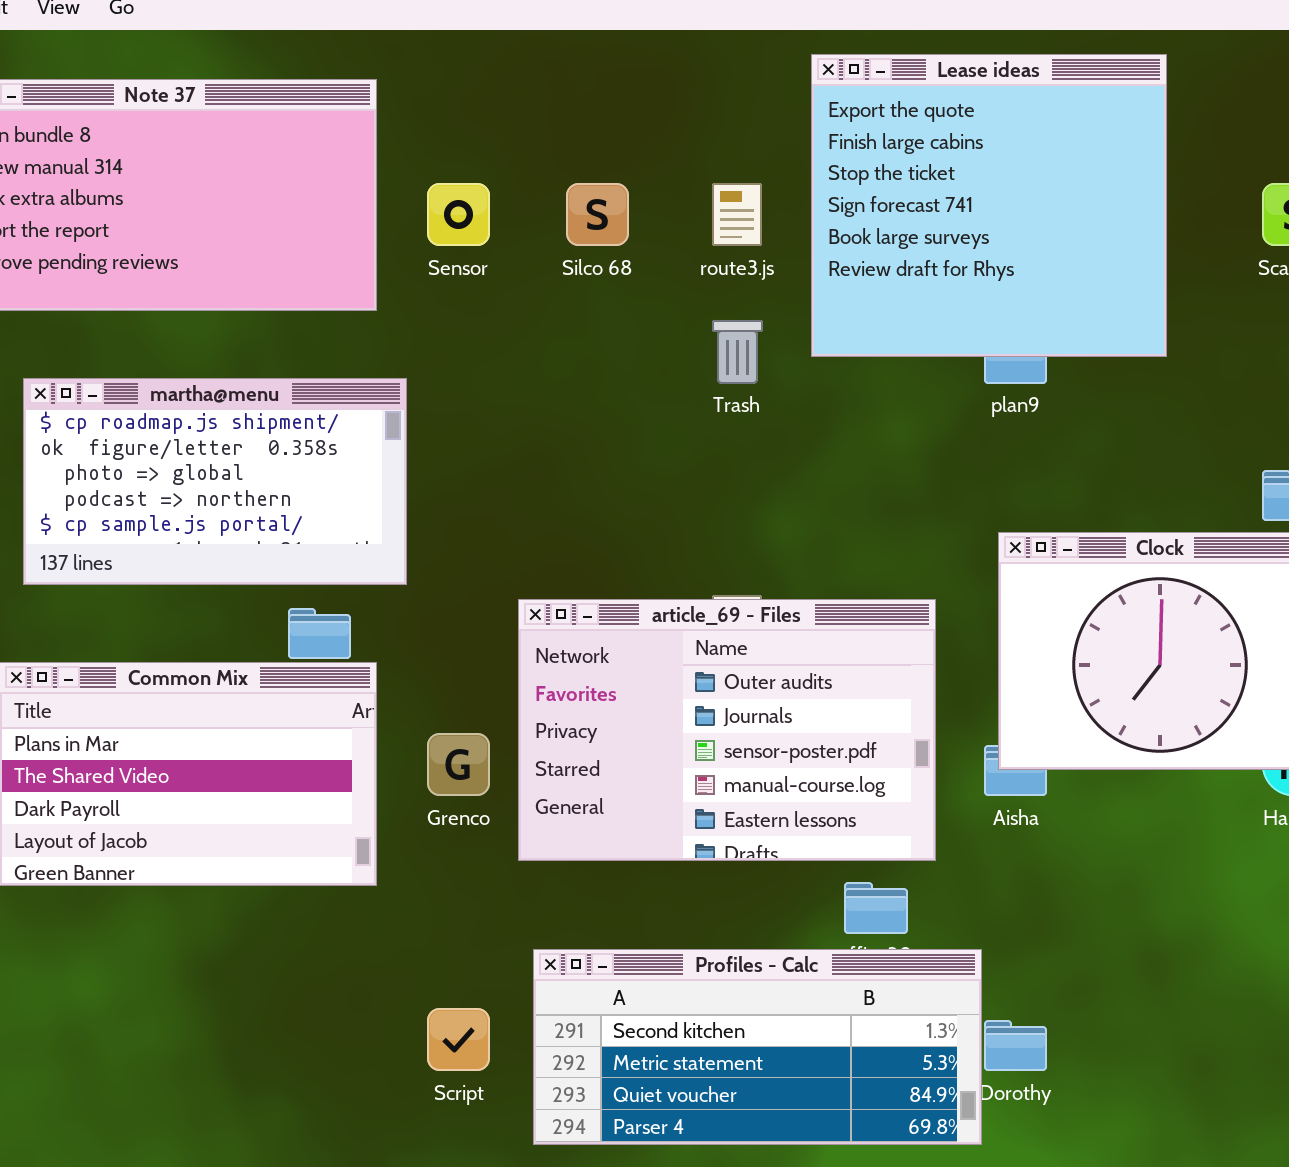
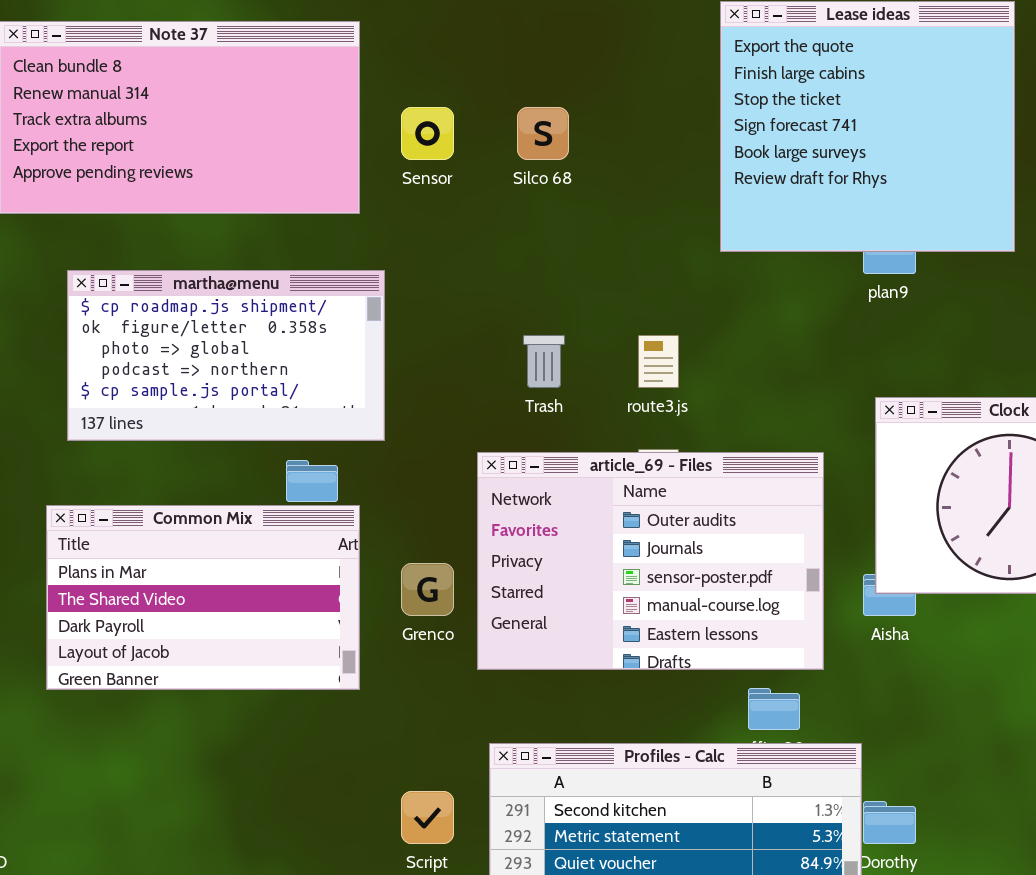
route3.js: [712,183,762,246] -> [638,335,679,388], moved
Trash: [712,320,763,384] -> [523,335,565,388], moved

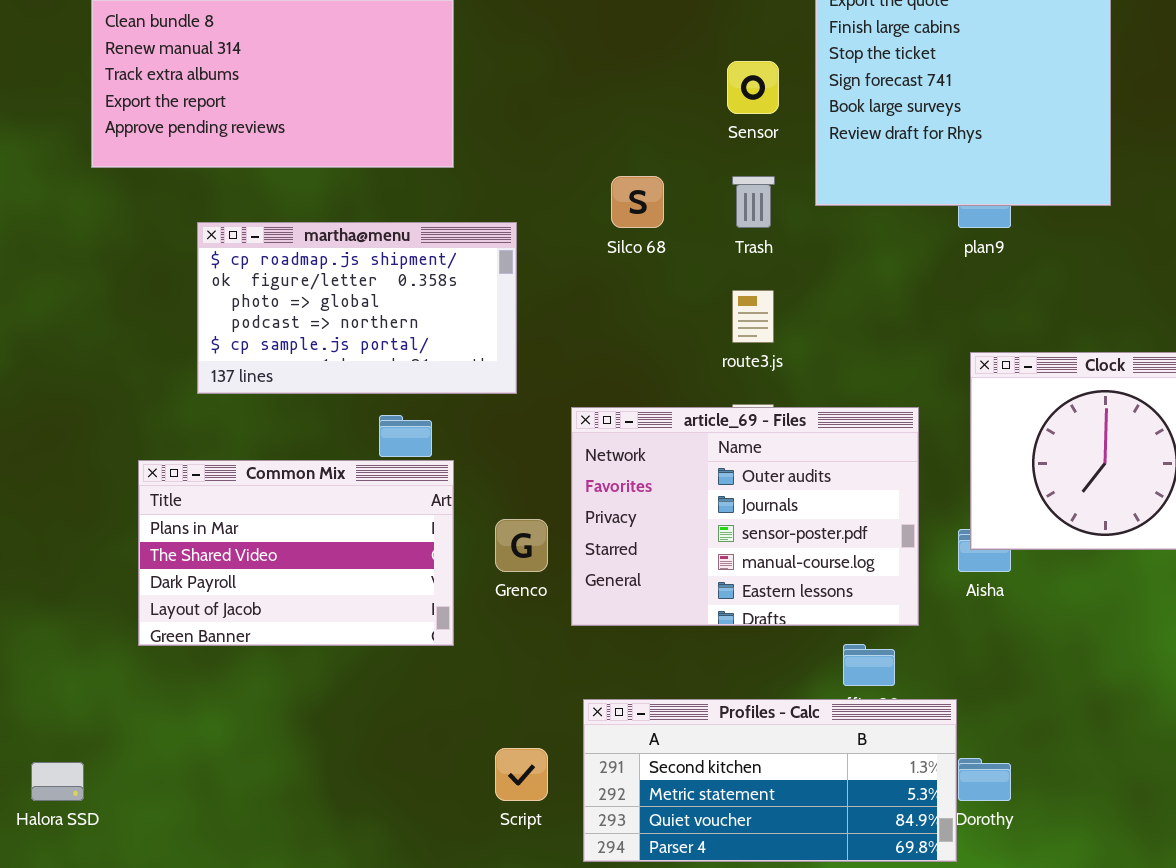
Sensor: [401,107,454,160] -> [727,61,779,114], moved
Silco 68: [517,107,569,160] -> [611,176,664,228], moved
martha@menu: [67,270,385,441] -> [197,222,517,394], moved
Trash: [523,335,565,388] -> [732,176,775,228], moved

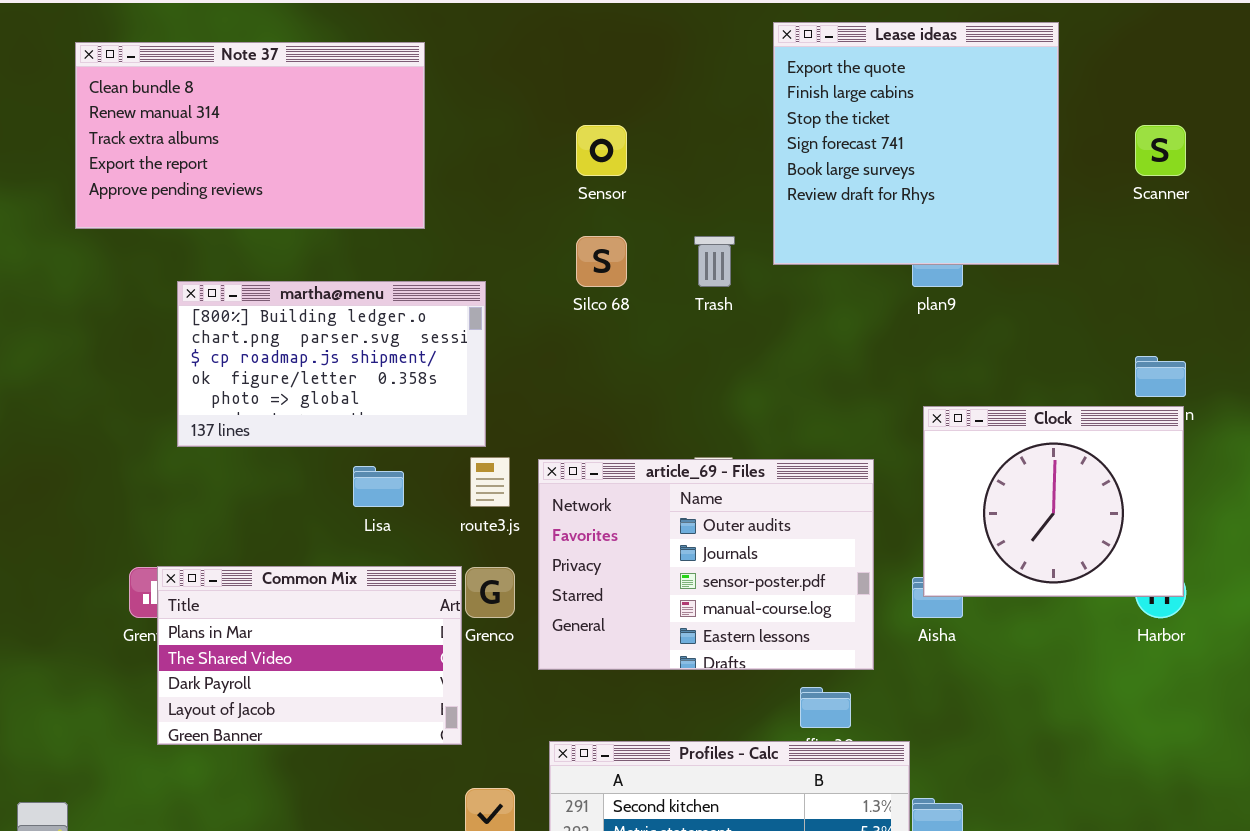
Sensor: [727,61,779,114] -> [576,125,627,176], moved
martha@menu: [197,222,517,394] -> [177,281,486,447], scrolled up 2 rows
route3.js: [732,290,774,343] -> [470,457,510,507], moved
Common Mix: [138,460,454,646] -> [157,566,462,745], moved

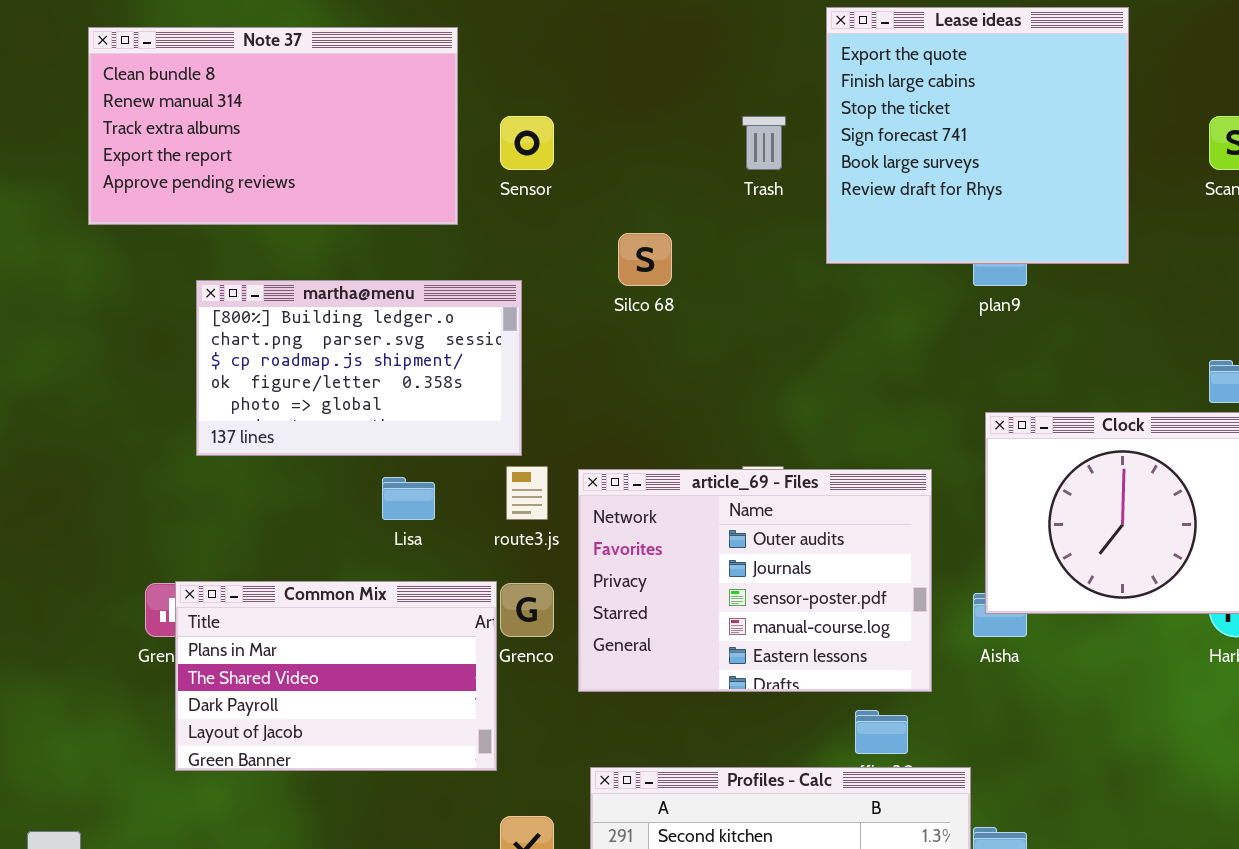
Sensor: [576,125,627,176] -> [500,116,554,170], moved
Trash: [694,236,735,287] -> [742,116,786,170], moved

